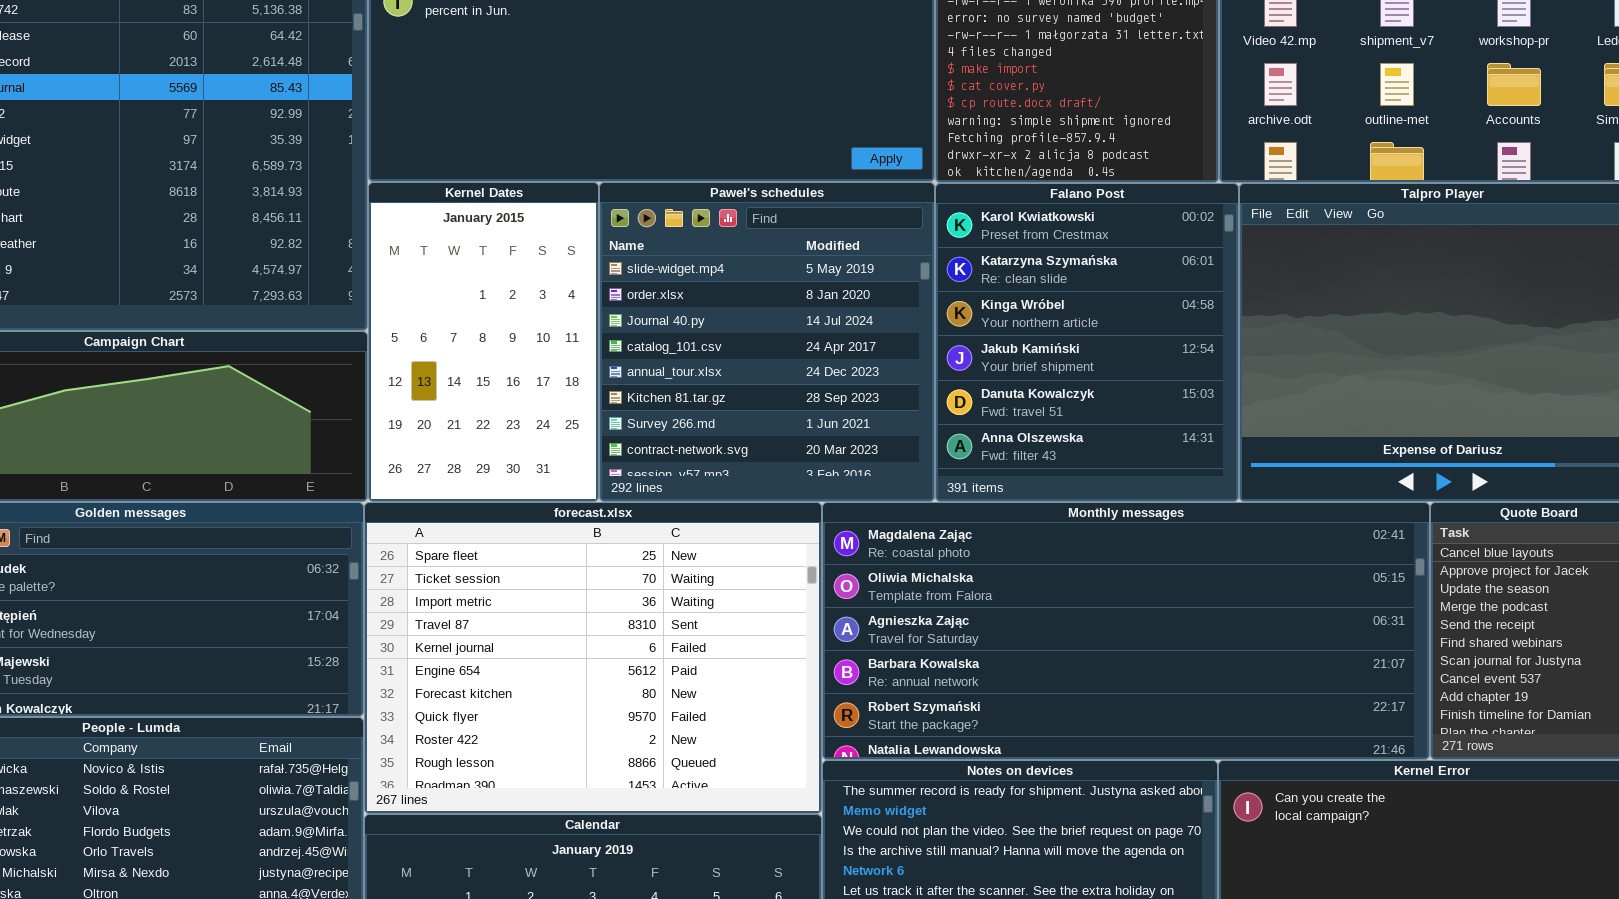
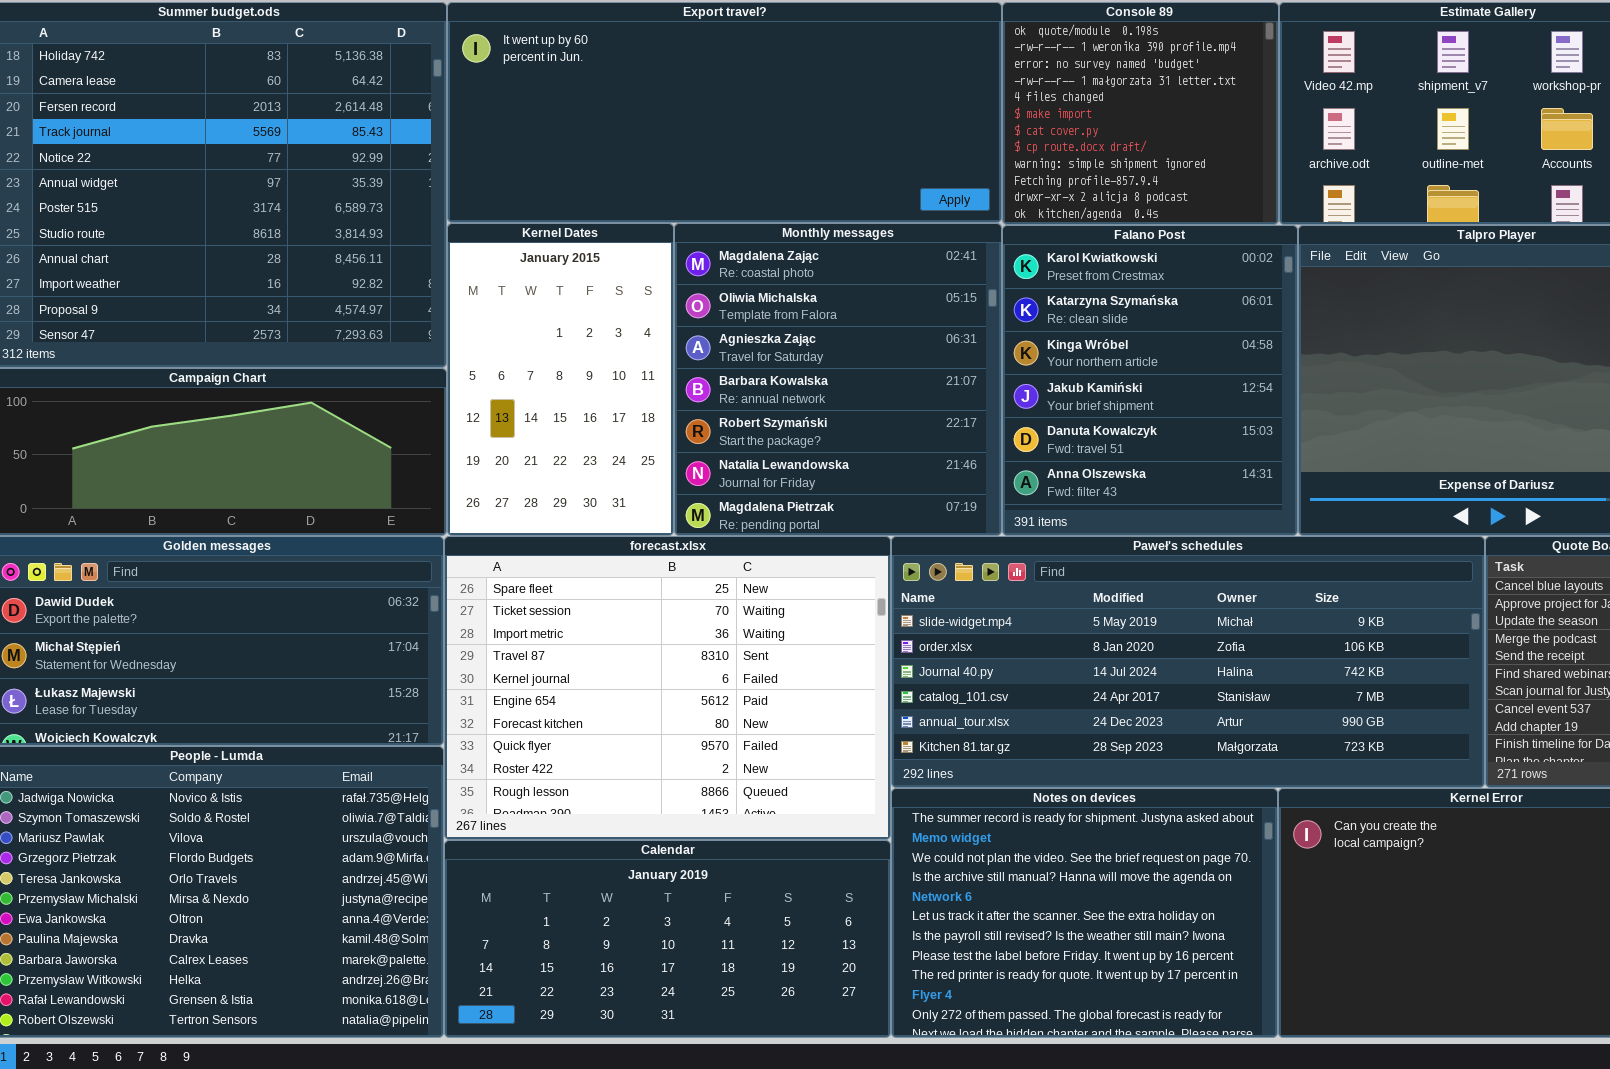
Paweł's schedules: [599,182,935,502] -> [891,536,1485,788], moved, resized
Monthly messages: [822,502,1430,760] -> [674,223,1002,536], moved, resized

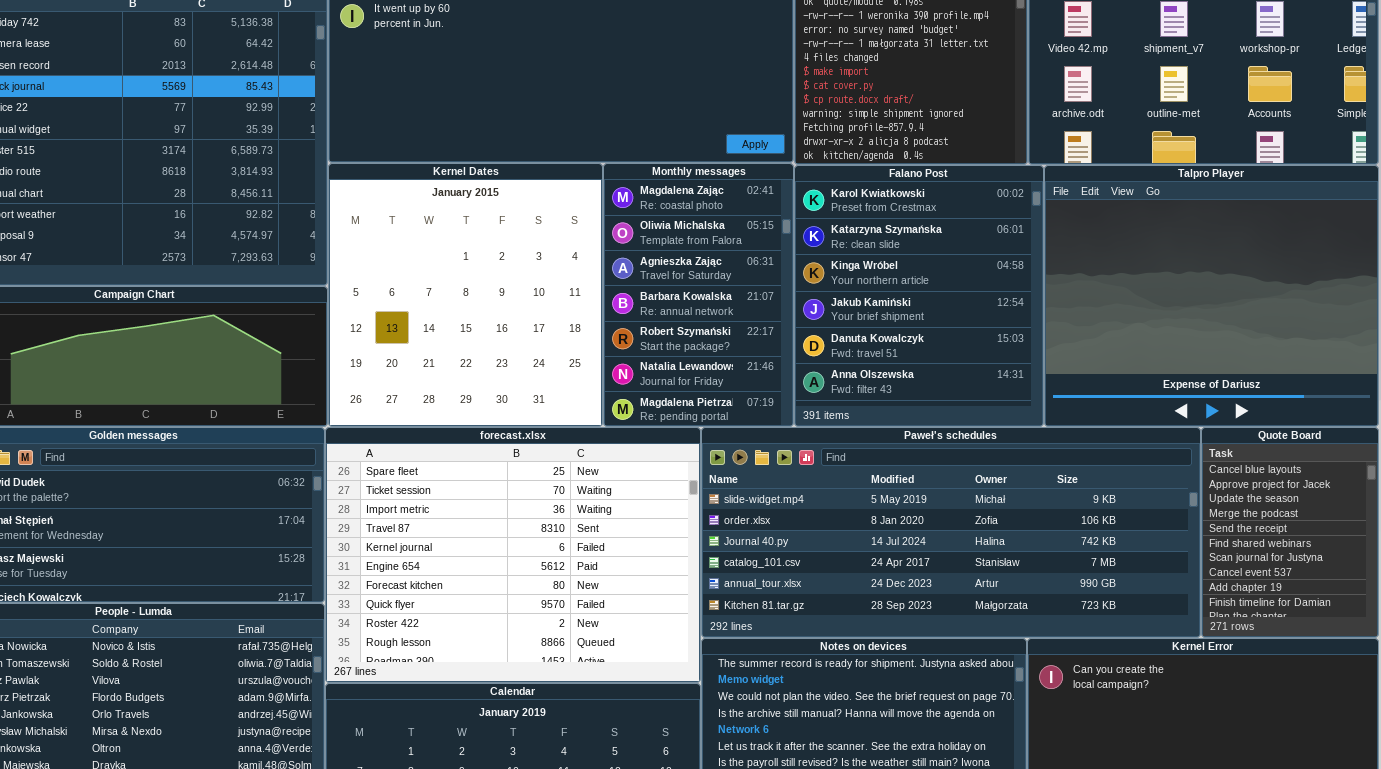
Kernel Dates: [447,223,674,536] -> [328,163,603,427], resized
Monthly messages: [674,223,1002,536] -> [603,163,794,427], resized

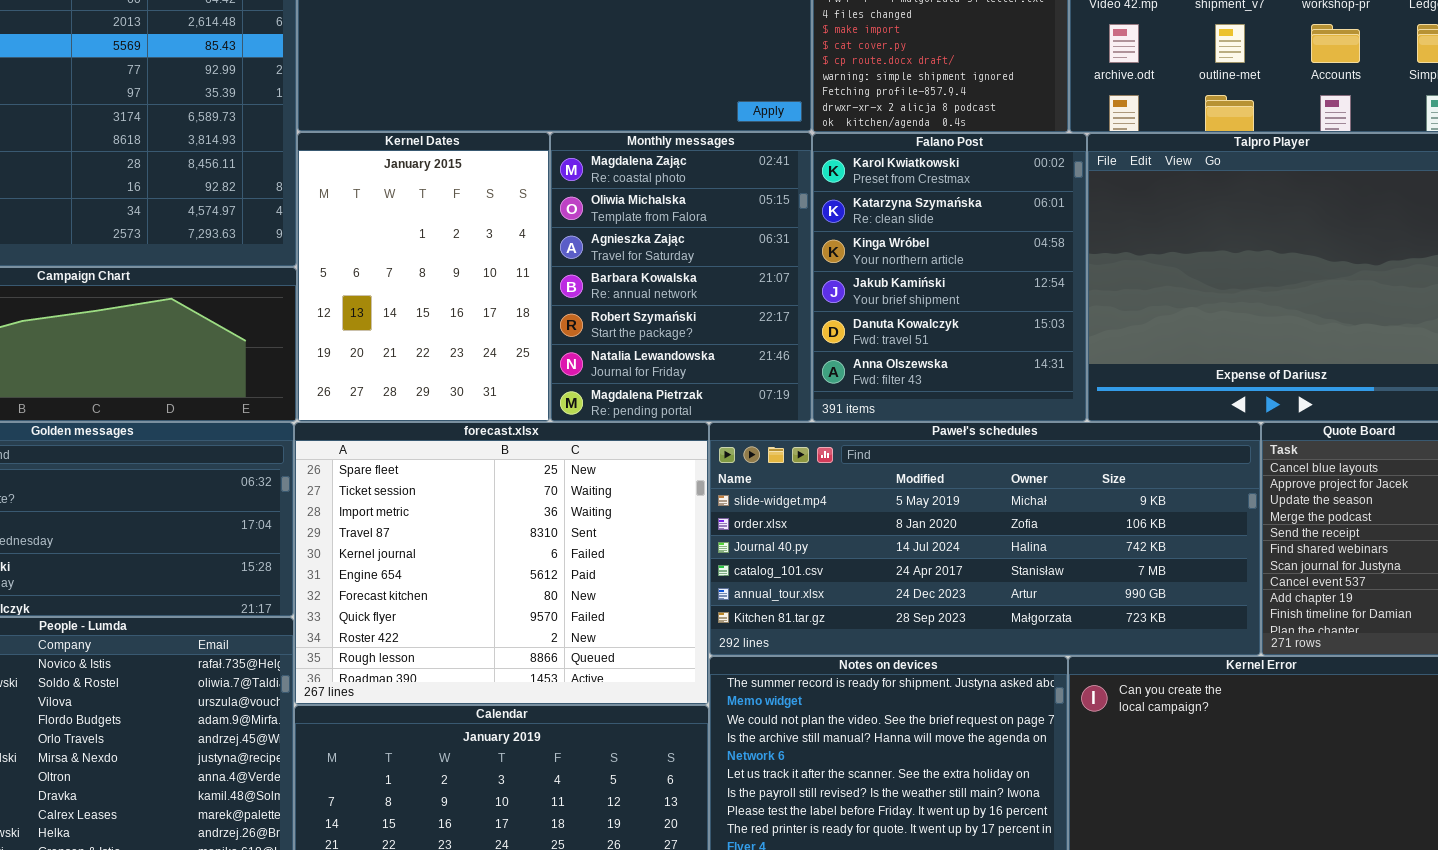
Kernel Dates: [328,163,603,427] -> [297,132,550,422], resized
Monthly messages: [603,163,794,427] -> [550,132,812,422], resized

